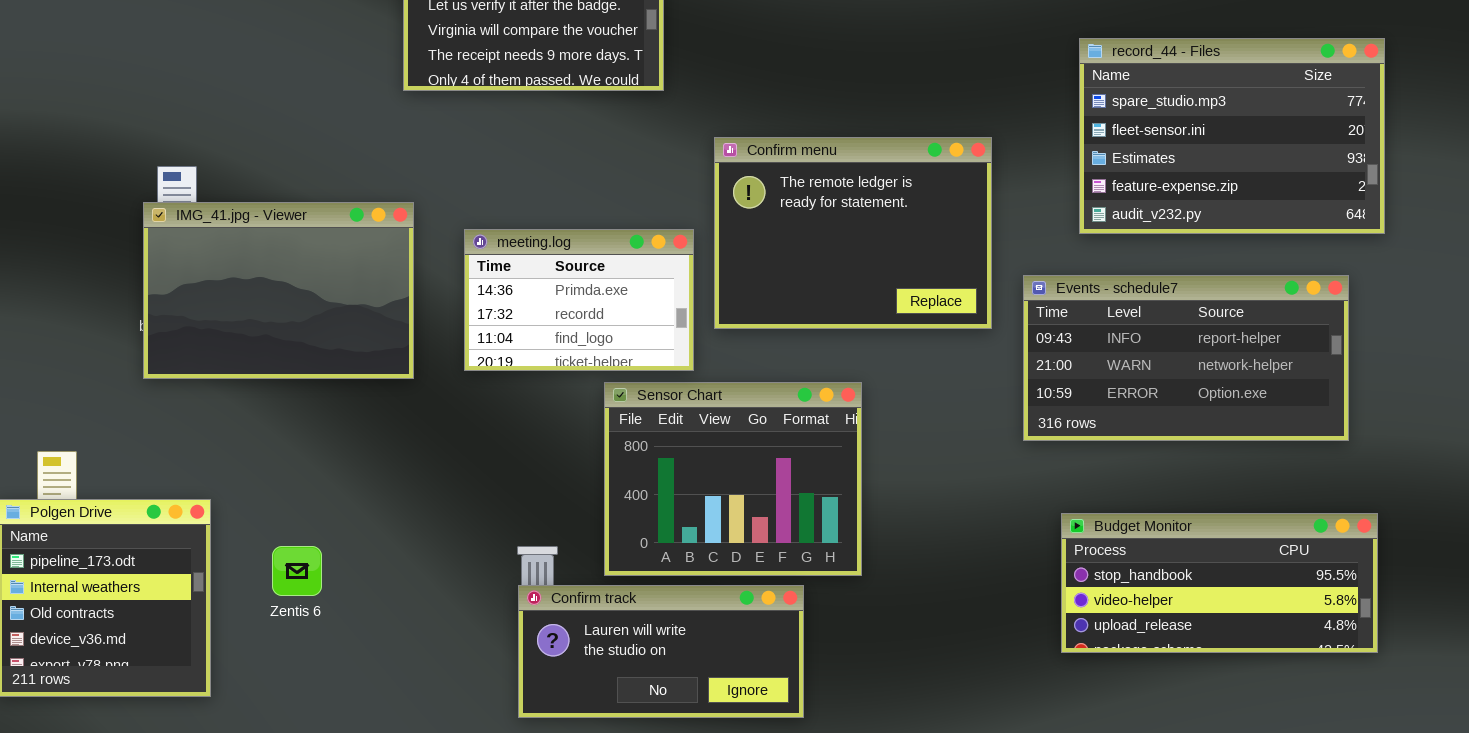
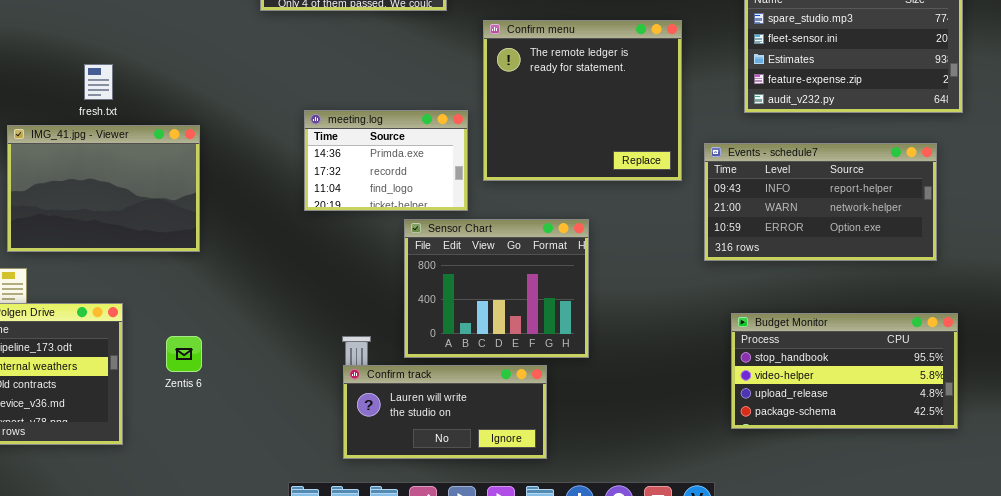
Confirm menu: [714,137,992,329] -> [483,20,682,181], resized
IMG_41.jpg - Viewer: [143,202,414,379] -> [7,125,200,252], moved
Budget Monitor: [1061,513,1378,653] -> [731,313,958,429], resized

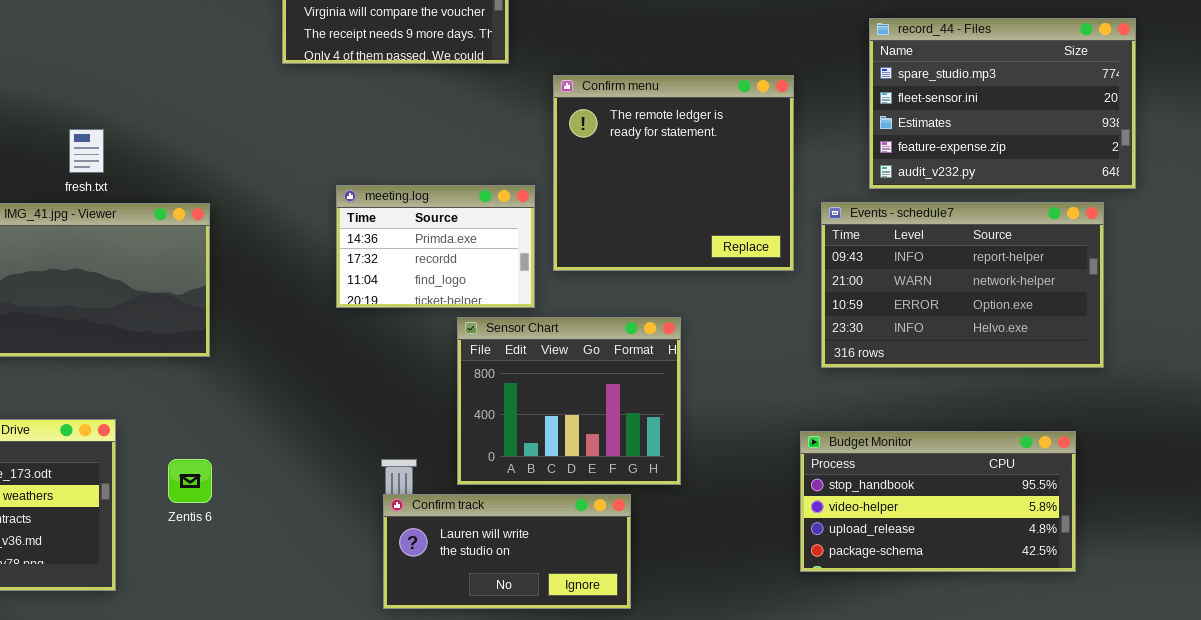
Events - schedule7: [704,143,937,261] -> [821,202,1104,368], resized
Budget Monitor: [731,313,958,429] -> [800,431,1076,572], moved

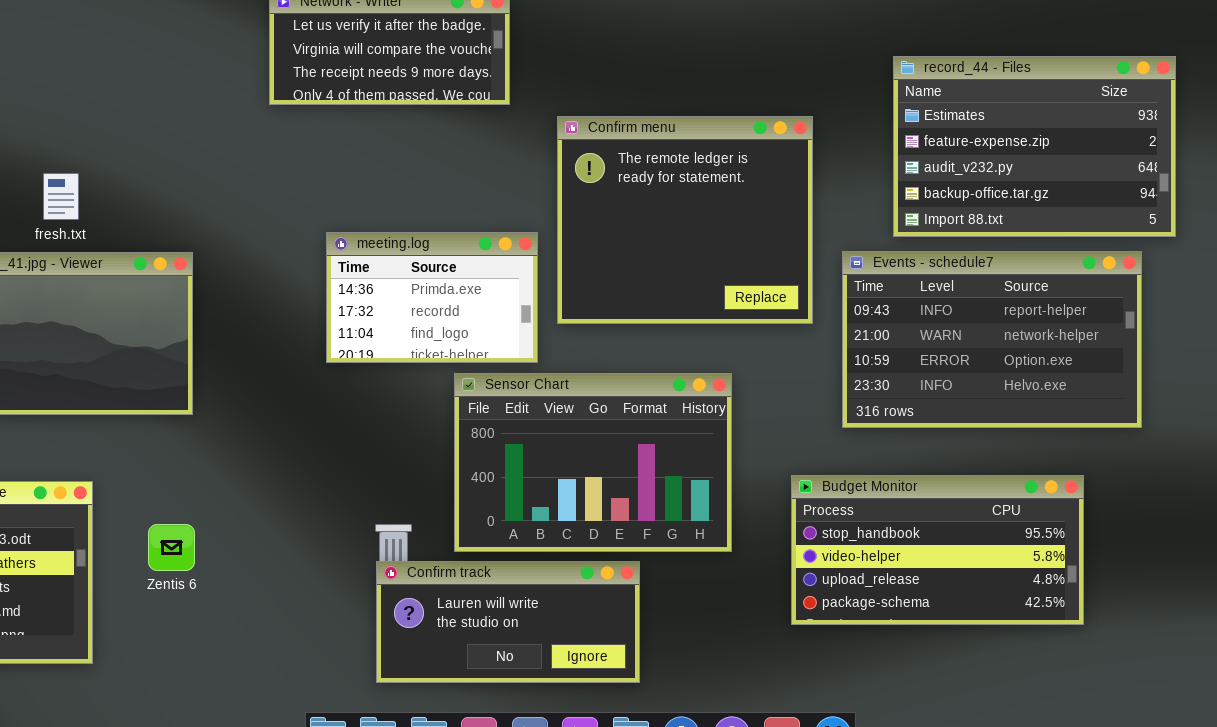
record_44 - Files: [869,18,1136,189] -> [893,56,1176,237], scrolled down 2 rows
Sensor Chart: [457,317,681,485] -> [454,373,732,552], resized
Budget Monitor: [800,431,1076,572] -> [791,475,1084,625], moved

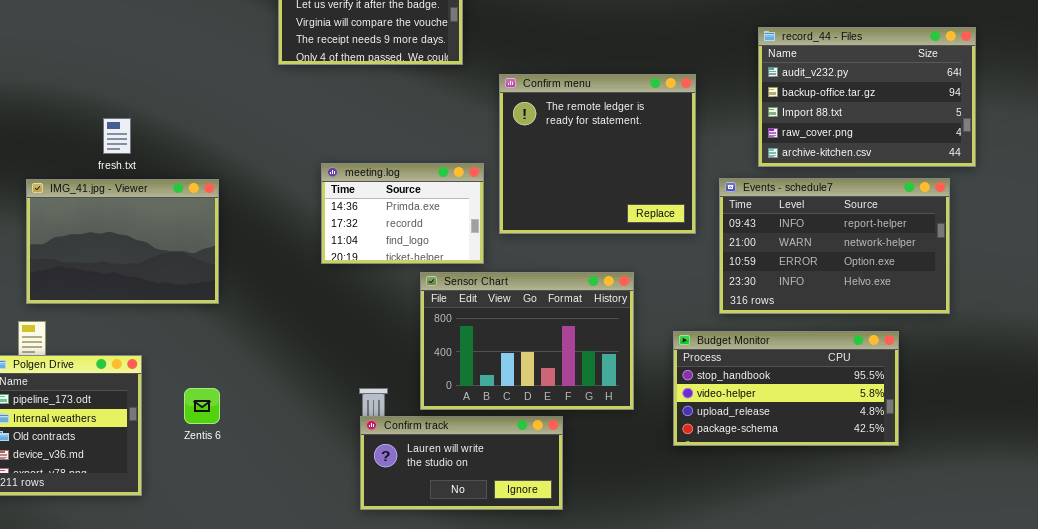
record_44 - Files: [893,56,1176,237] -> [758,27,976,167], scrolled down 2 rows
Budget Monitor: [791,475,1084,625] -> [673,331,899,446], moved

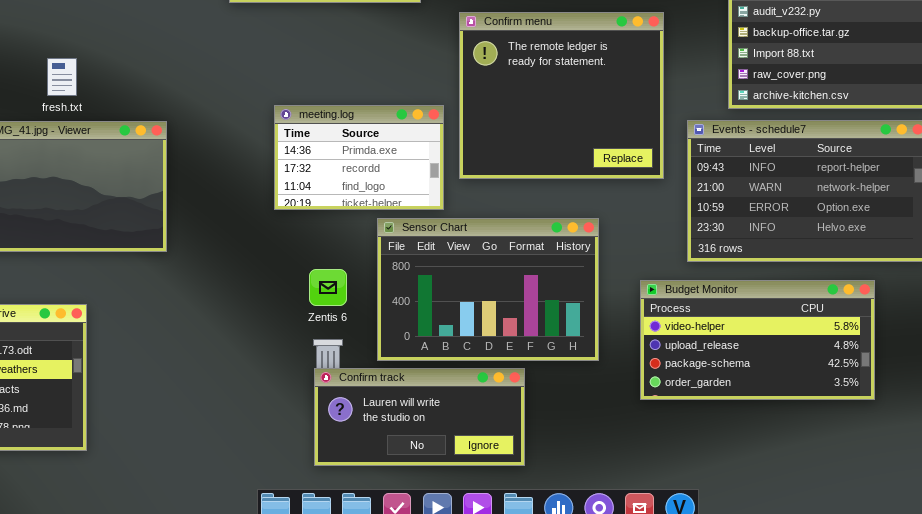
Budget Monitor: [673,331,899,446] -> [640,280,875,400], scrolled down 1 row
Zentis 6: [184,388,220,424] -> [309,269,347,306], moved

